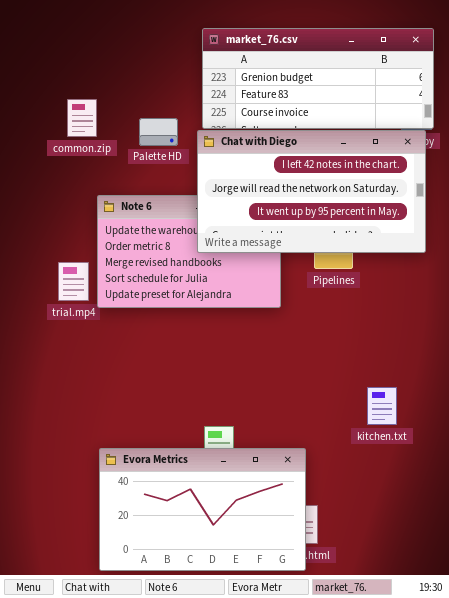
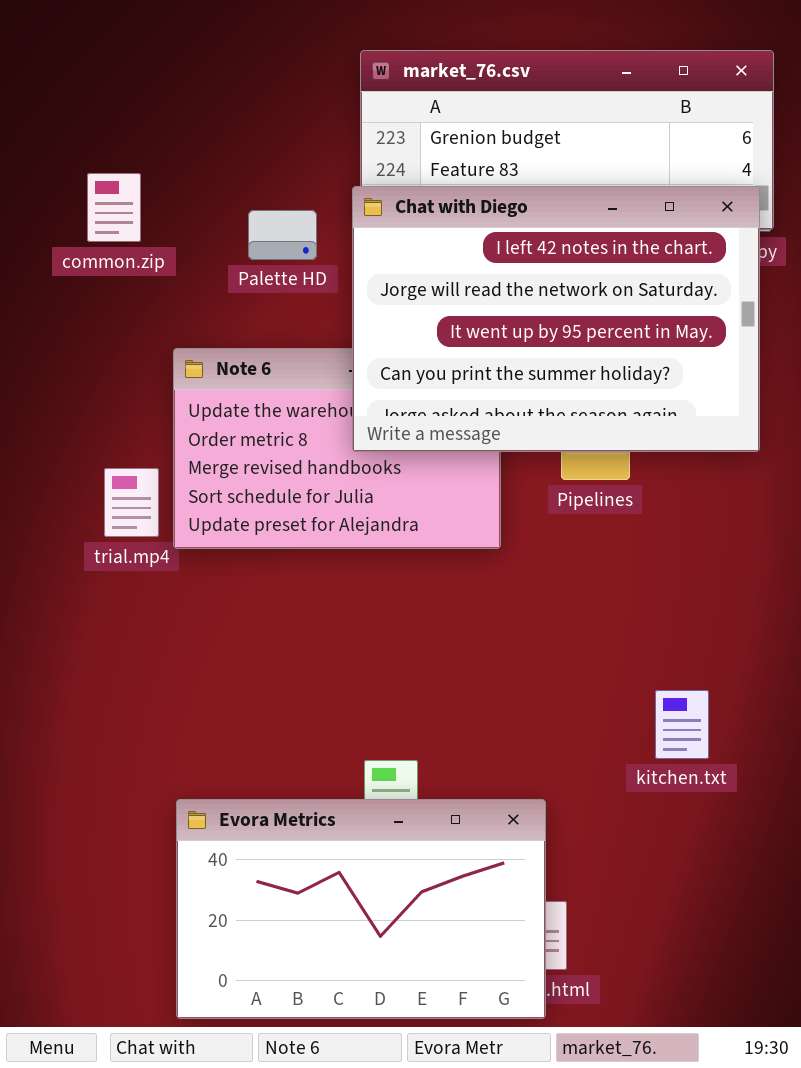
common.zip: [67,99,97,137] -> [87,173,141,242], moved
Chat with Diego: [197,130,426,253] -> [352,186,760,452], resized

